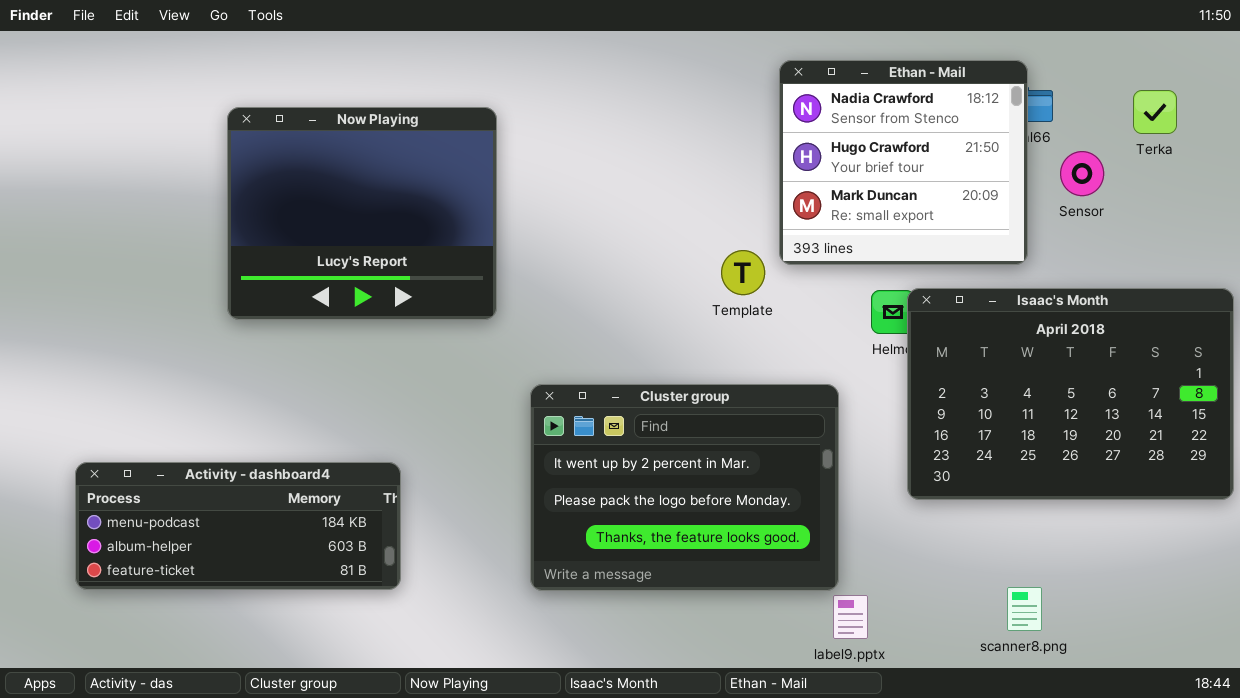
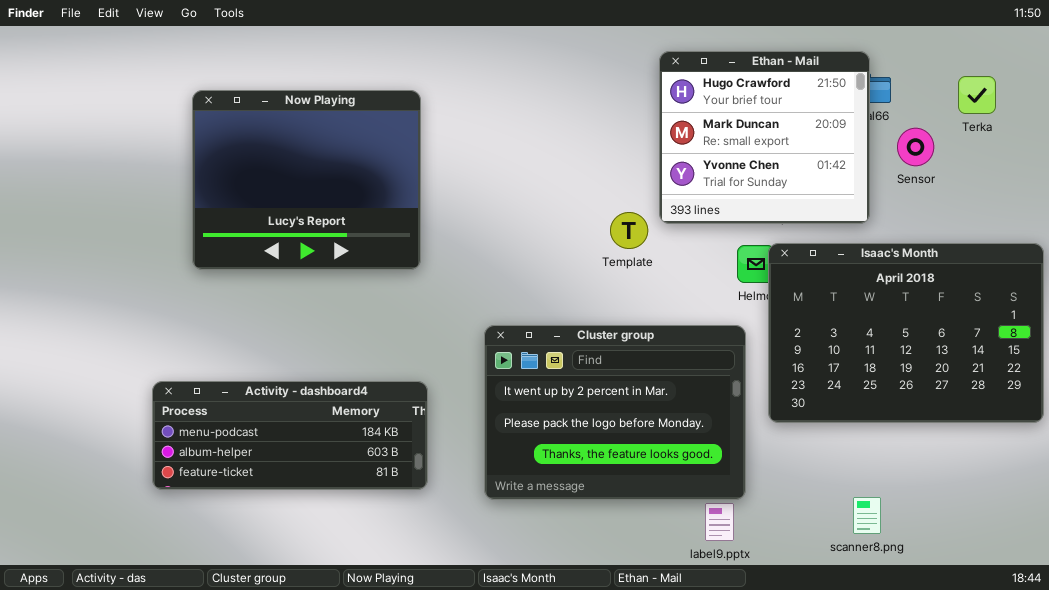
Ethan - Mail: [779,60,1028,265] -> [659,51,870,224], scrolled down 1 row
Cluster group: [530,384,839,591] -> [484,325,746,500], moved
Activity - dashboard4: [75,462,401,590] -> [152,381,428,490], moved

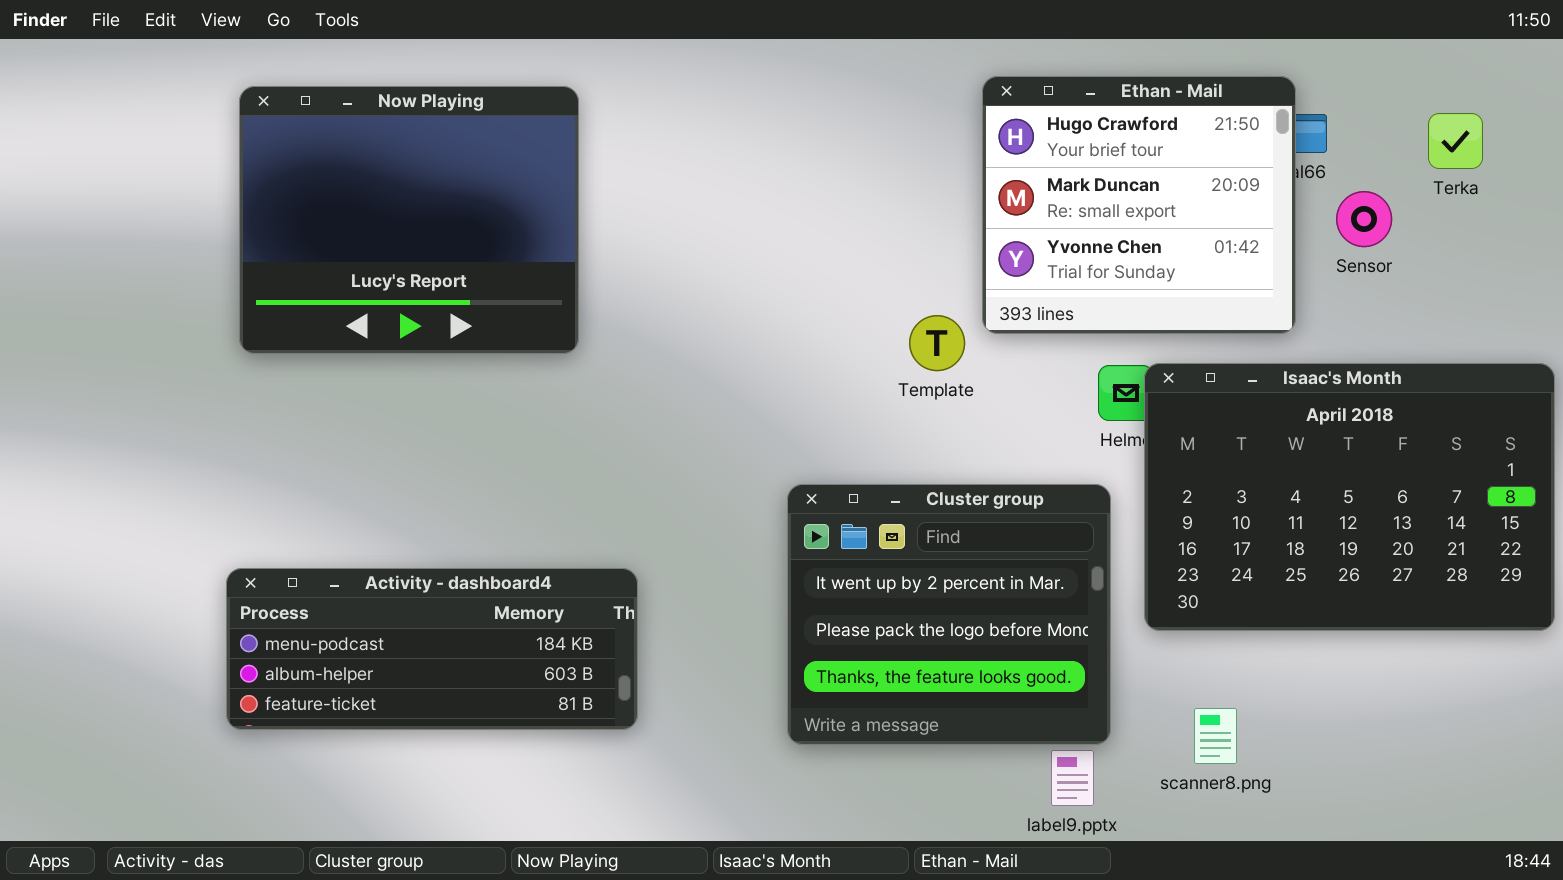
Now Playing: [192,90,421,270] -> [239,86,579,354], moved
Cluster group: [484,325,746,500] -> [787,484,1111,745], resized
scanner8.png: [853,497,881,534] -> [1194,708,1237,764], moved

